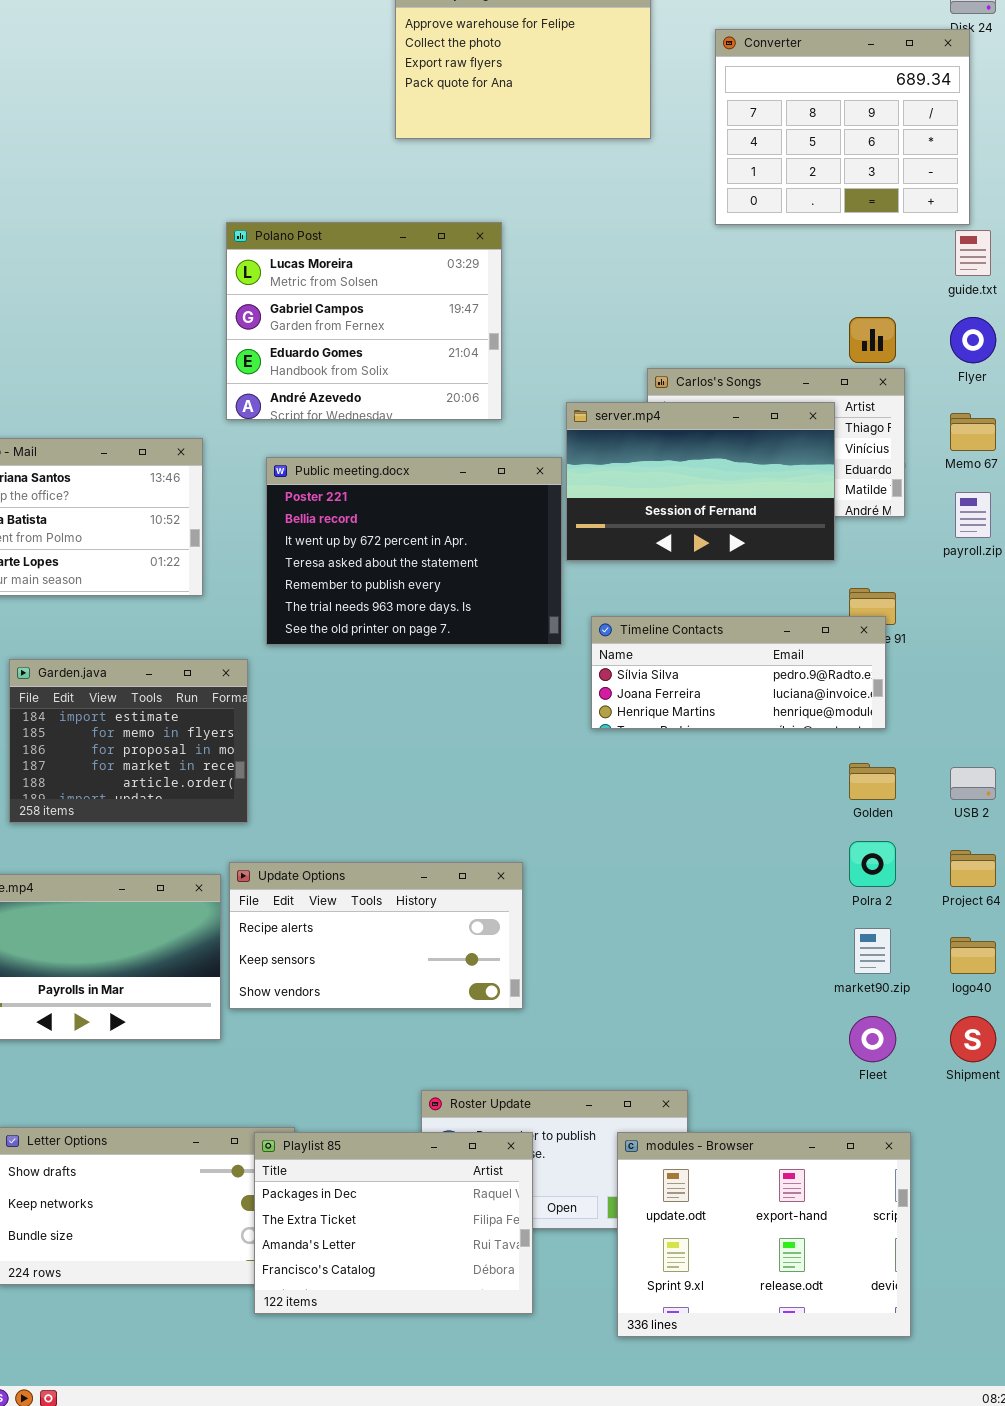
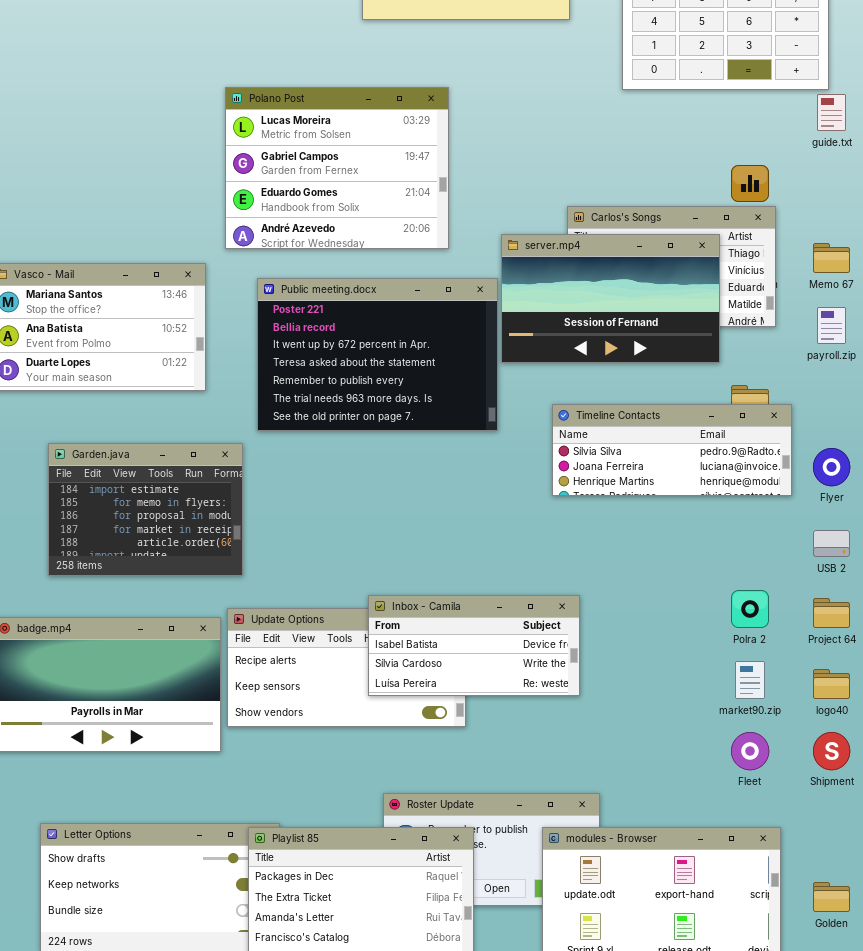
Flyer: [950,317,996,363] -> [813,448,850,486], moved
Timeline Contacts: [591,616,886,729] -> [552,404,792,496], moved
Golden: [849,763,896,800] -> [813,882,850,912], moved
Inbox - Camila: none -> [368,595,580,696], opened

